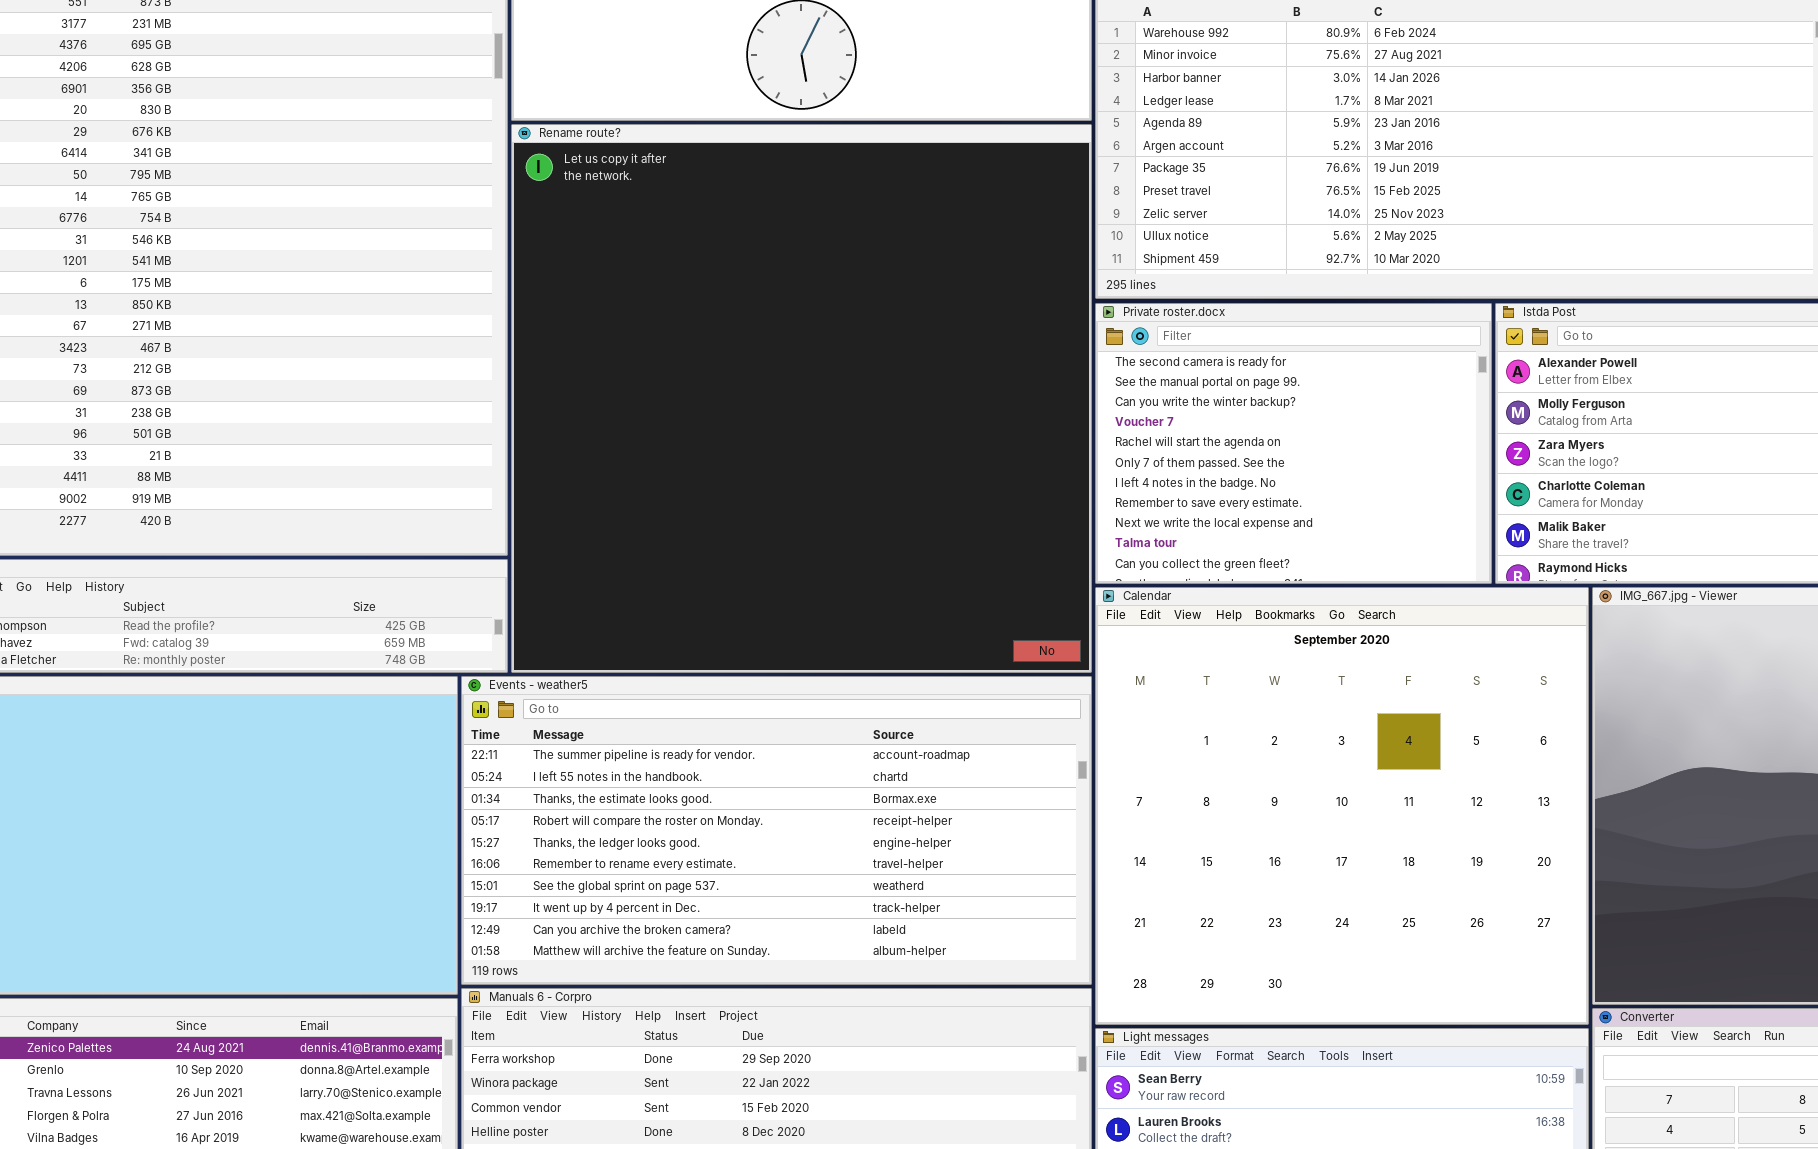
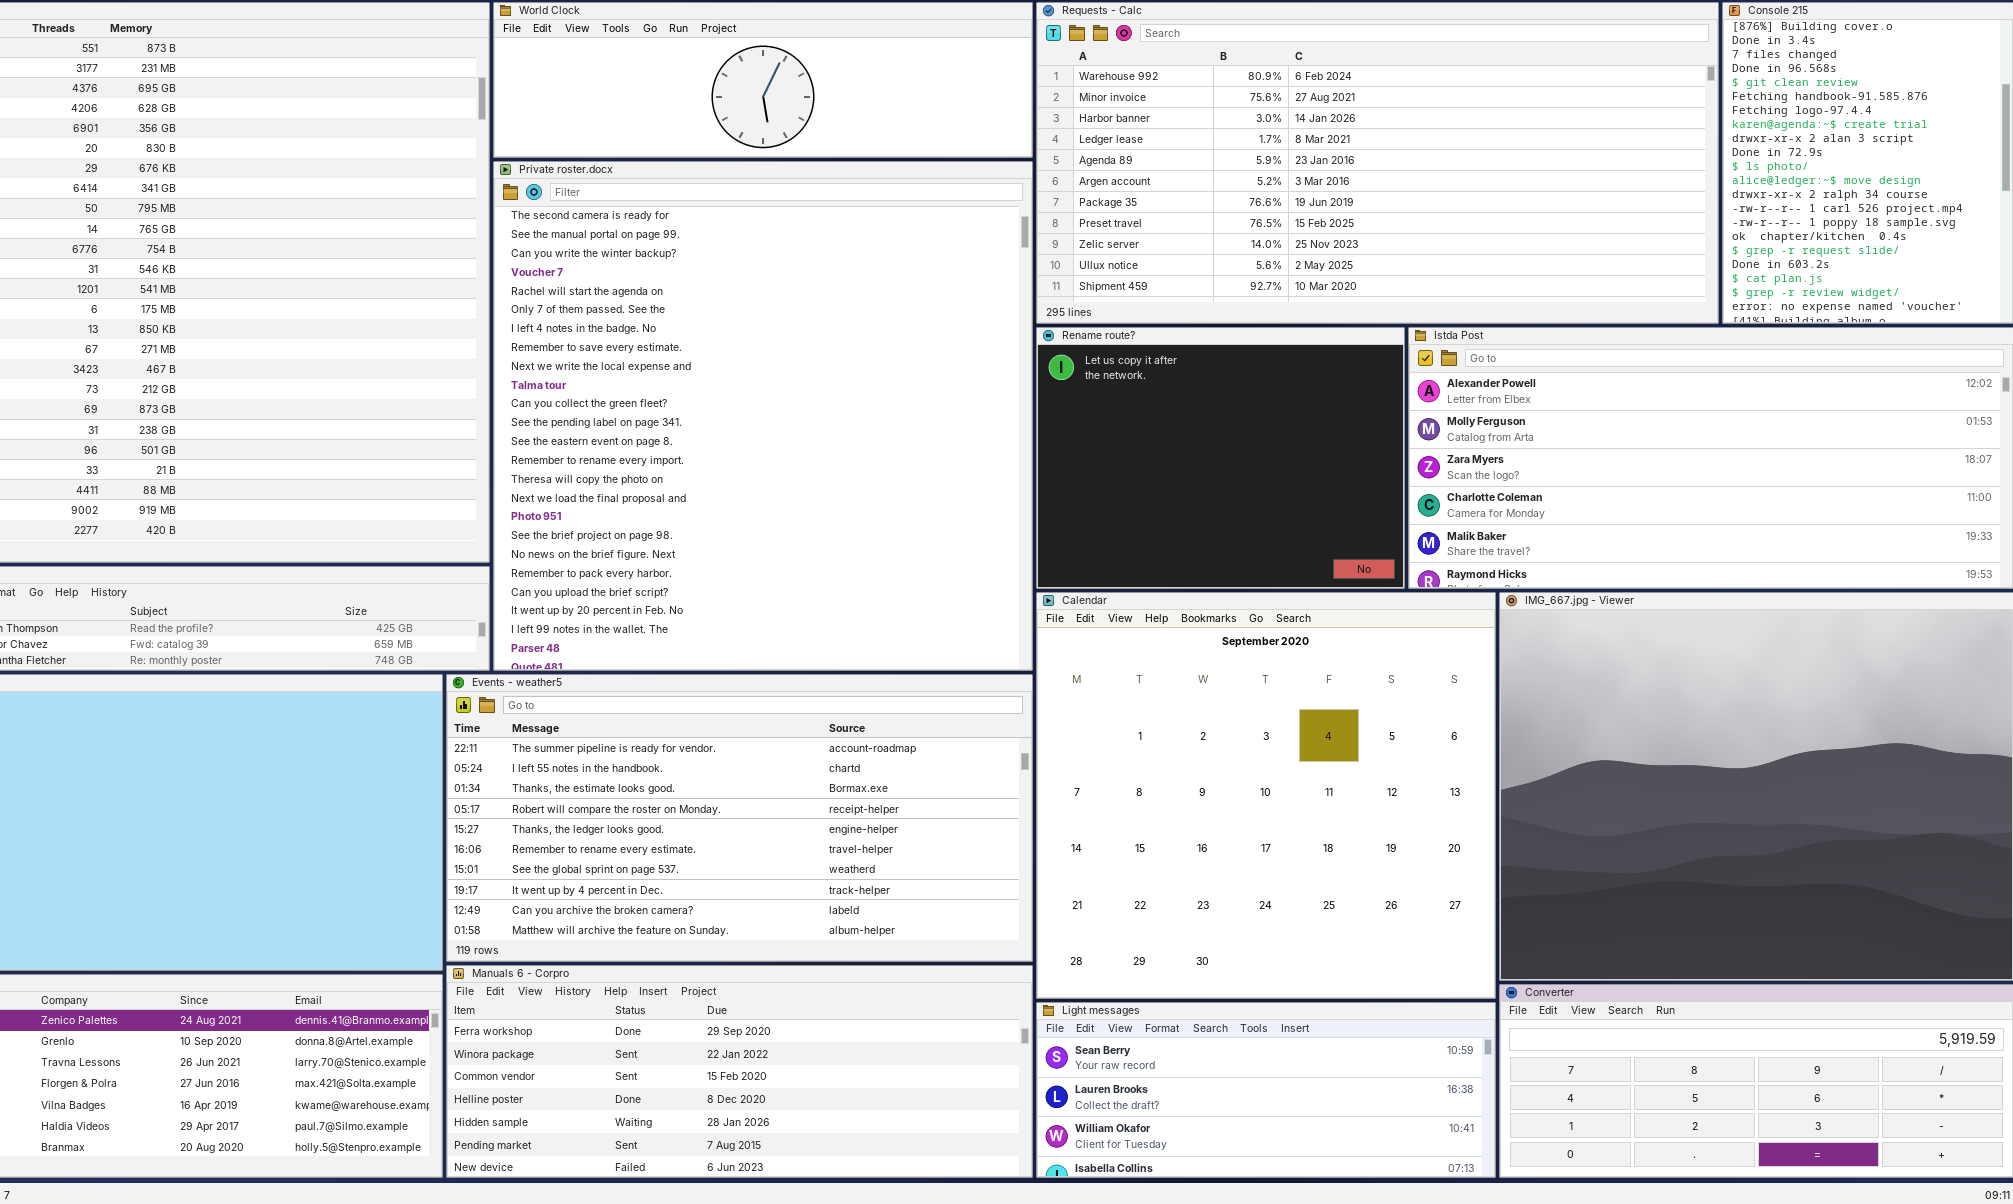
Rename route?: [511,124,1092,673] -> [1036,327,1405,589], moved, resized
Private roster.docx: [1095,303,1492,584] -> [493,161,1033,671], moved, resized

